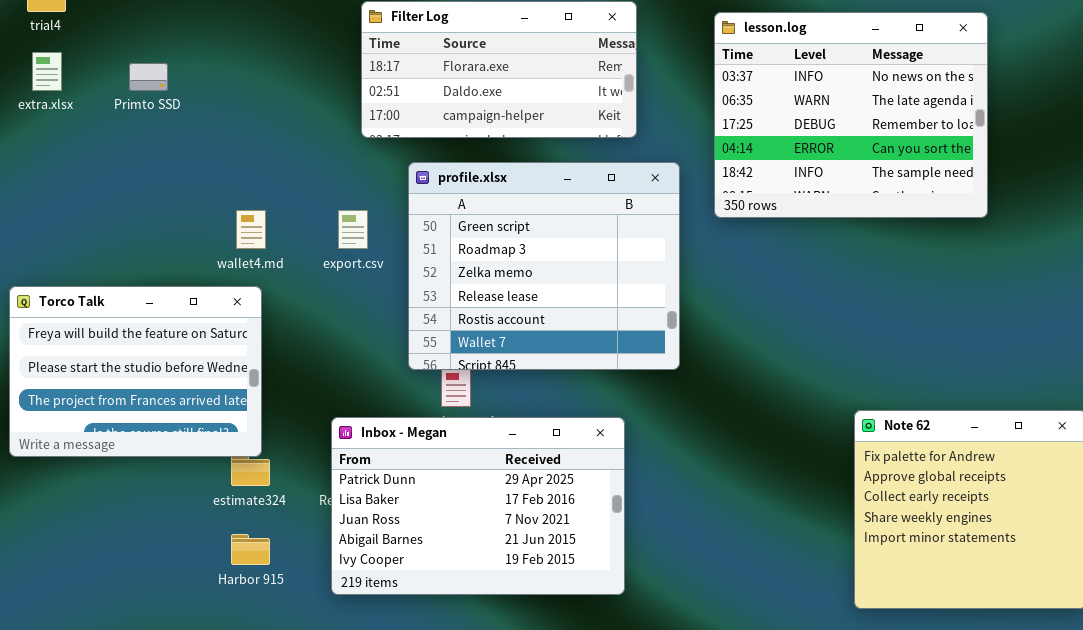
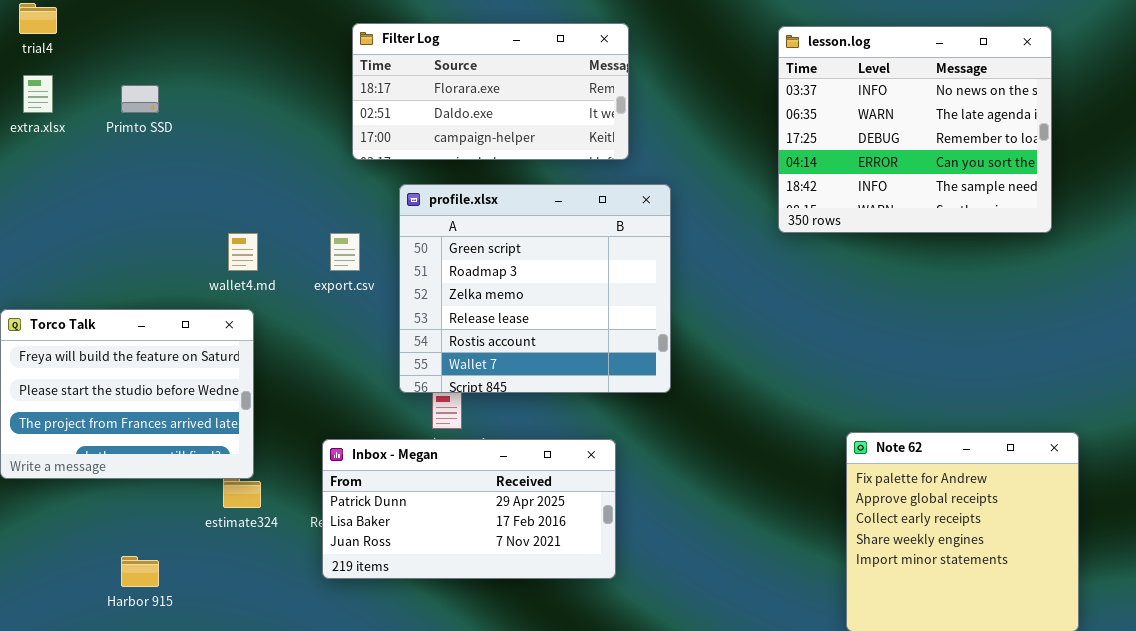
lesson.log: [714,12,988,218] -> [778,26,1052,233], moved
Inbox - Megan: [331,417,625,595] -> [322,439,616,579], resized
Harbor 915: [231,534,270,565] -> [121,556,159,587], moved

